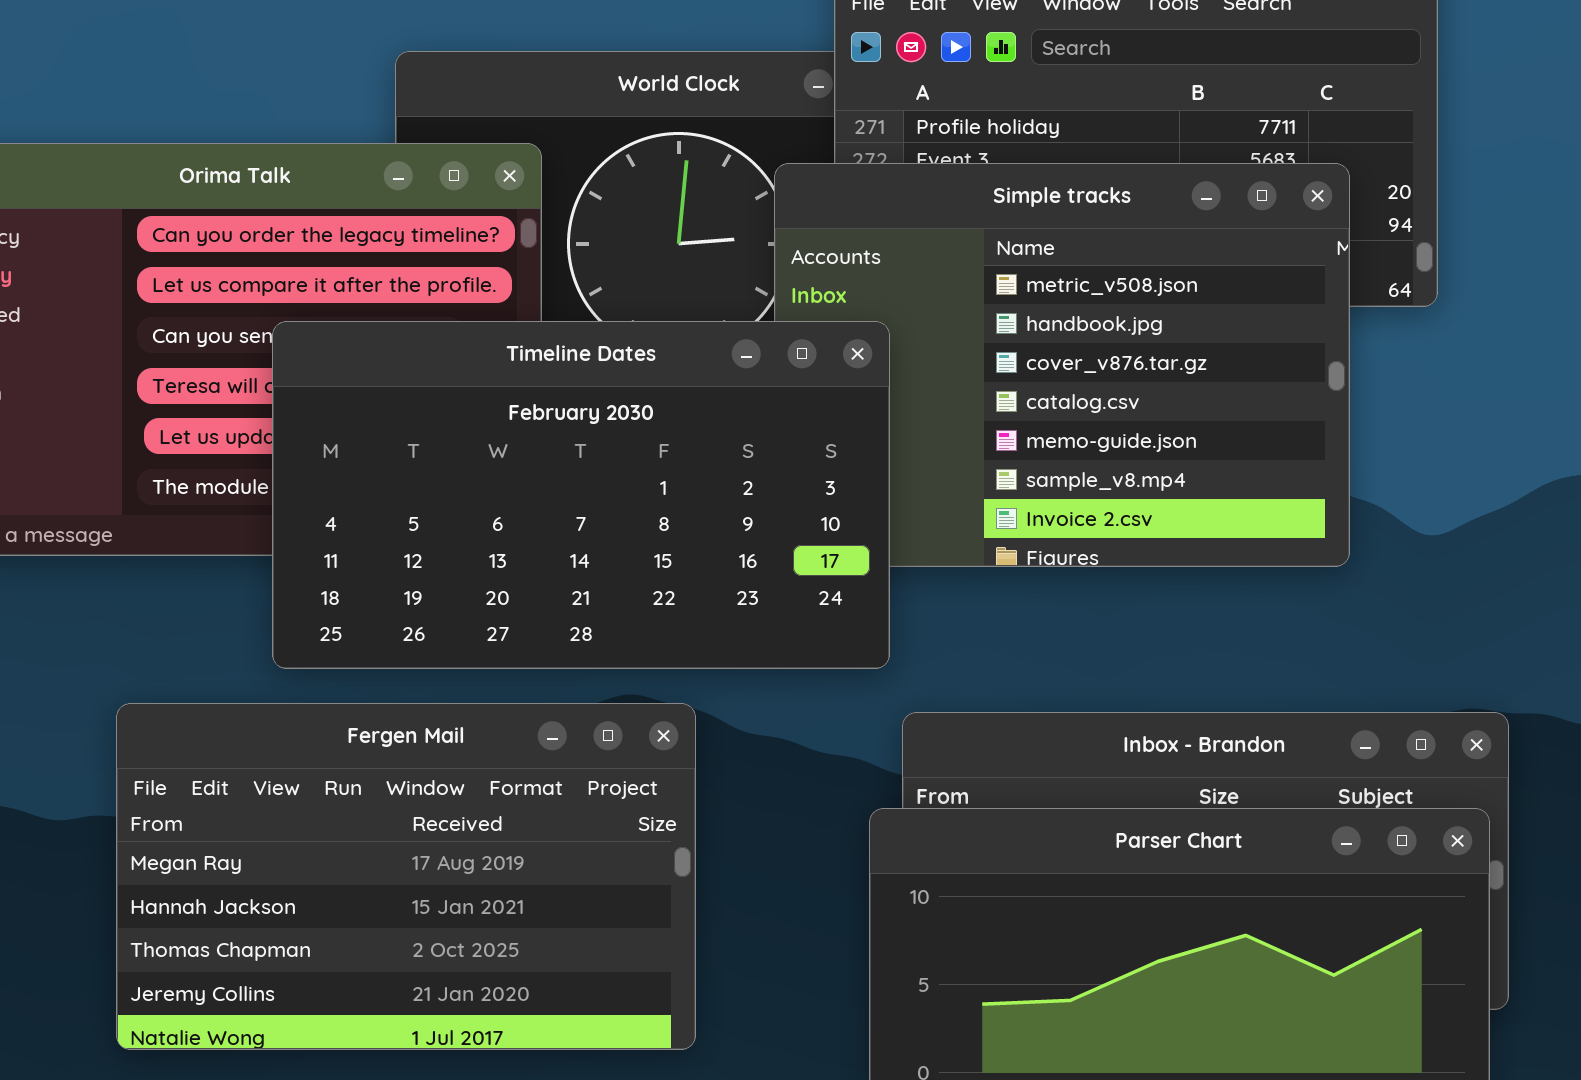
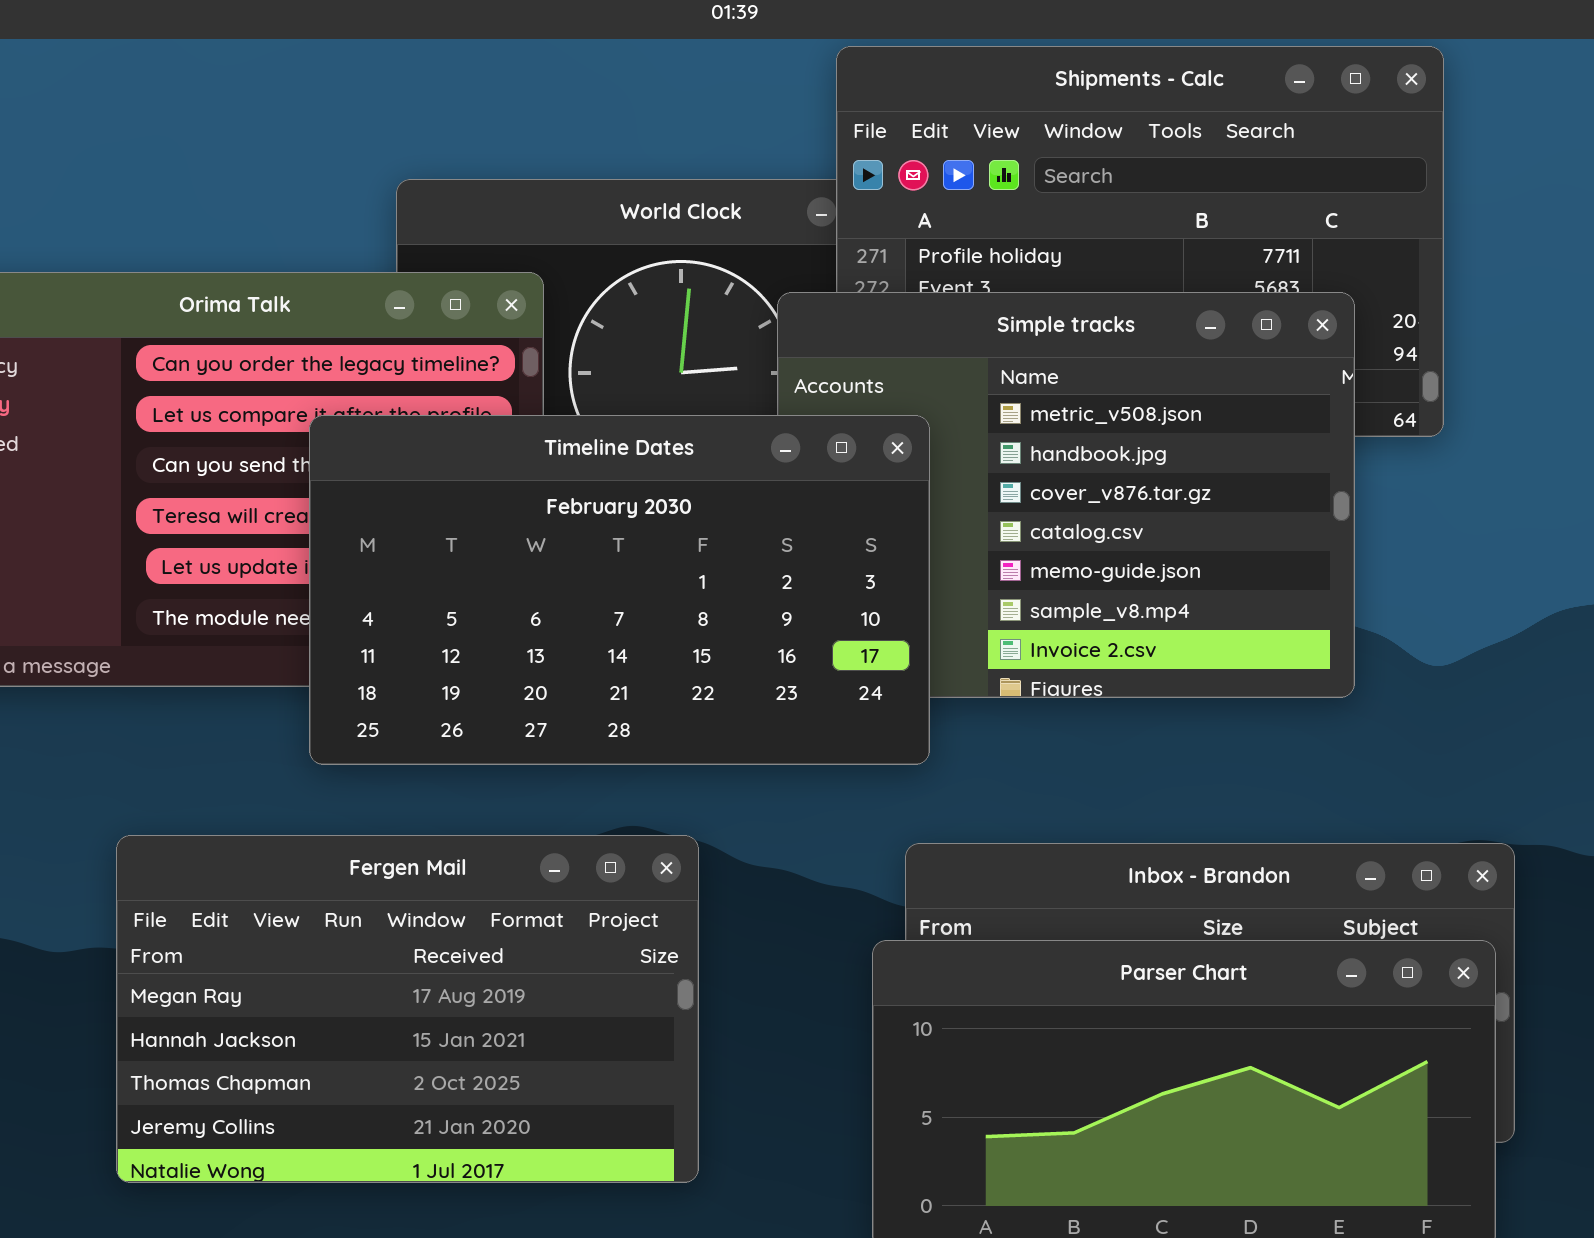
Timeline Dates: [272,321,890,669] -> [309,415,930,765], moved

